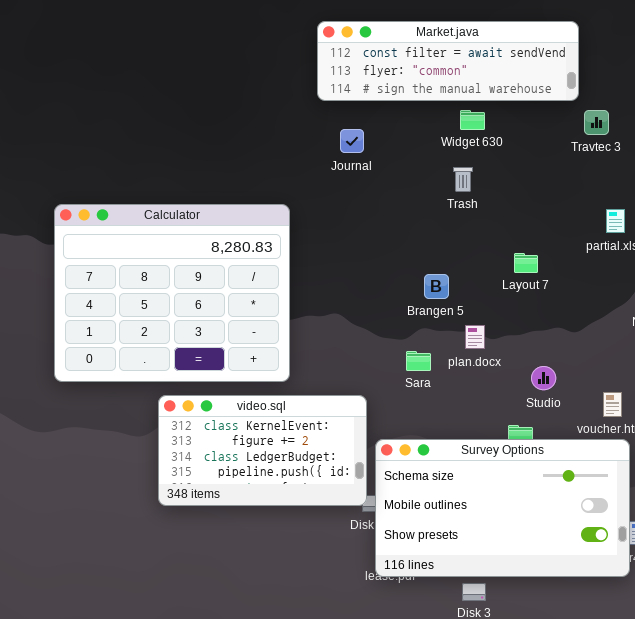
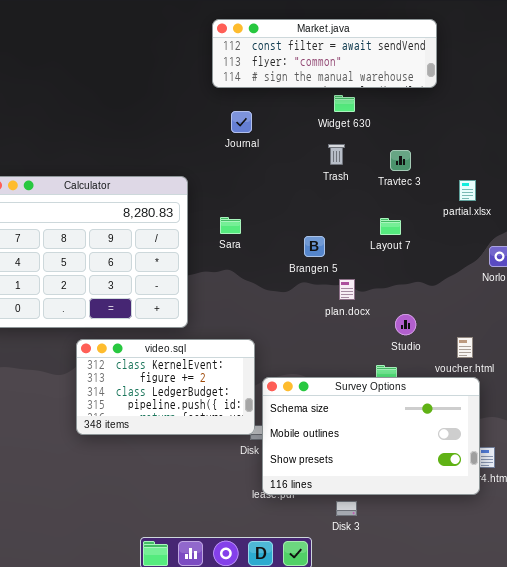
Travtec 3: [584,110,609,135] -> [390,150,411,171], moved
Sara: [406,351,431,371] -> [220,217,241,234], moved

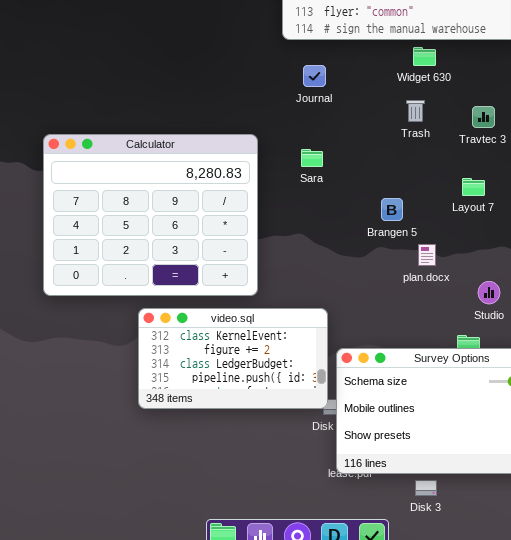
Sara: [220,217,241,234] -> [301,149,323,167], moved

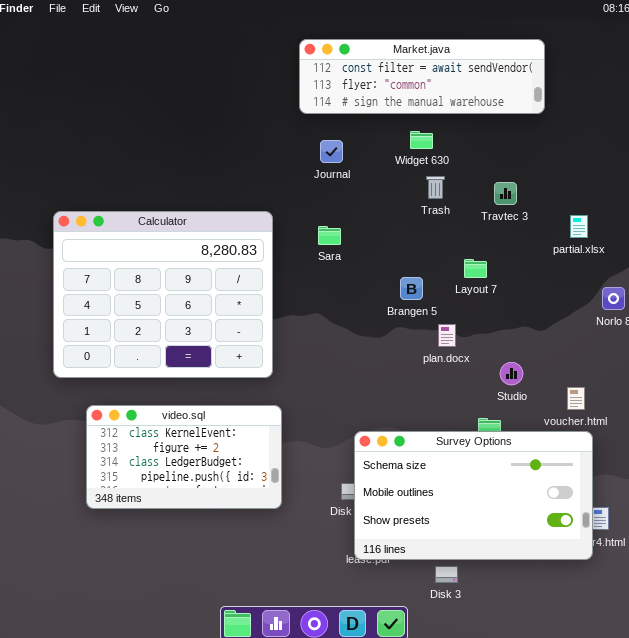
Widget 630: [413,47,436,66] -> [410,131,433,149], moved
Layout 7: [462,178,485,196] -> [464,259,487,278], moved
video.sql: [138,308,328,409] -> [86,405,282,509], moved

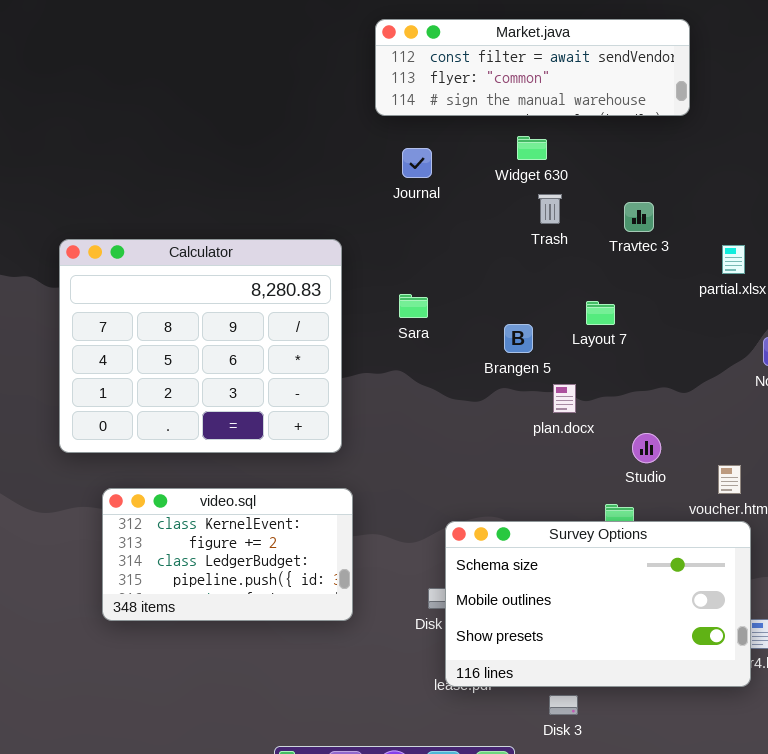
Sara: [318,226,341,245] -> [399,294,428,318], moved

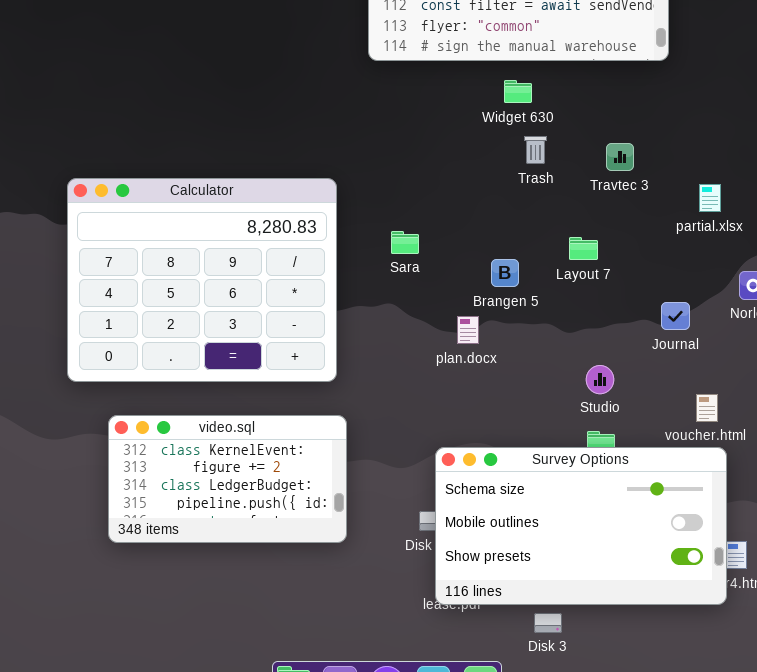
Journal: [402,148,432,178] -> [661,302,690,330], moved
plan.docx: [553,384,576,413] -> [457,316,479,344], moved
Studio: [632,433,661,463] -> [586,365,614,394], moved

